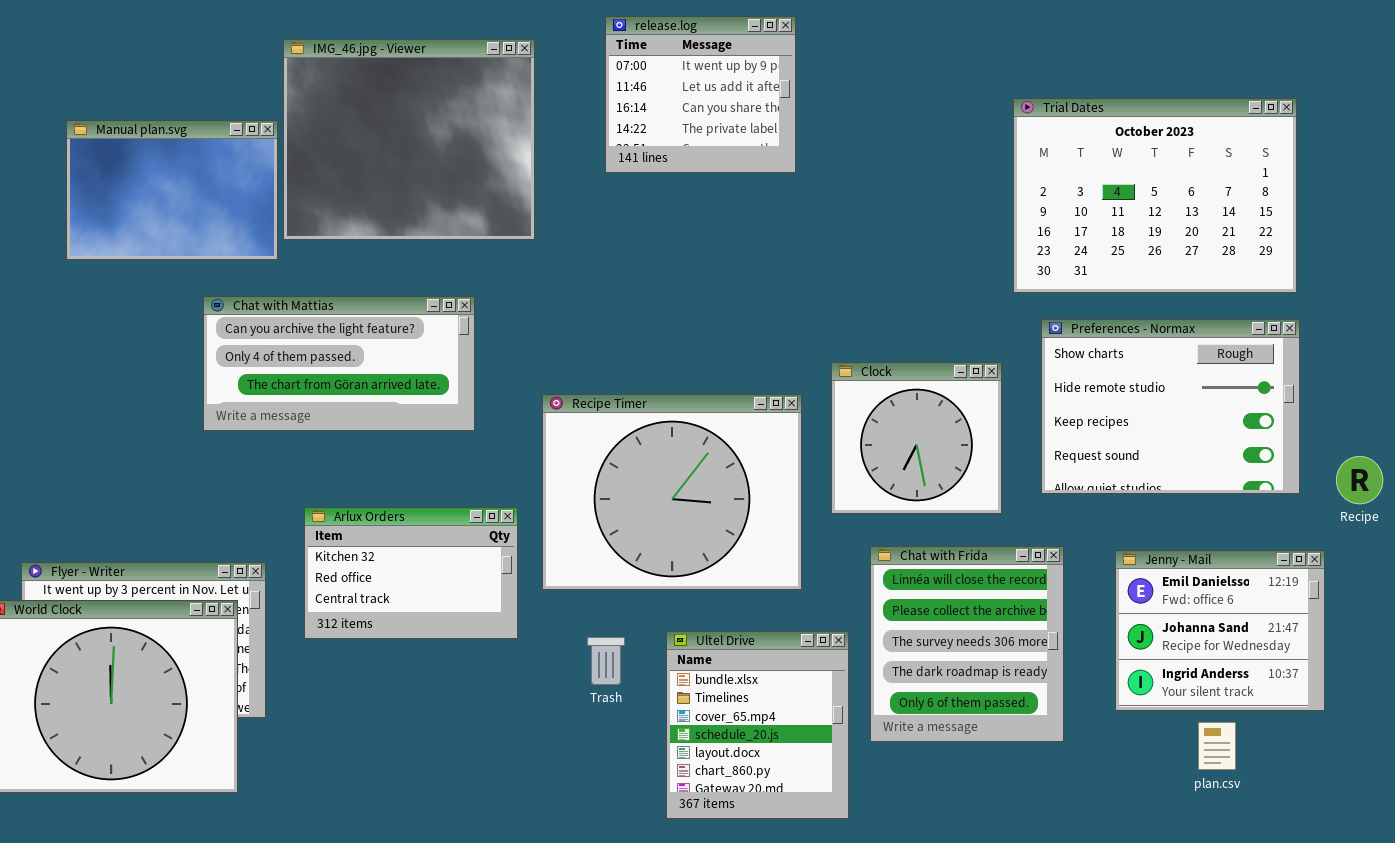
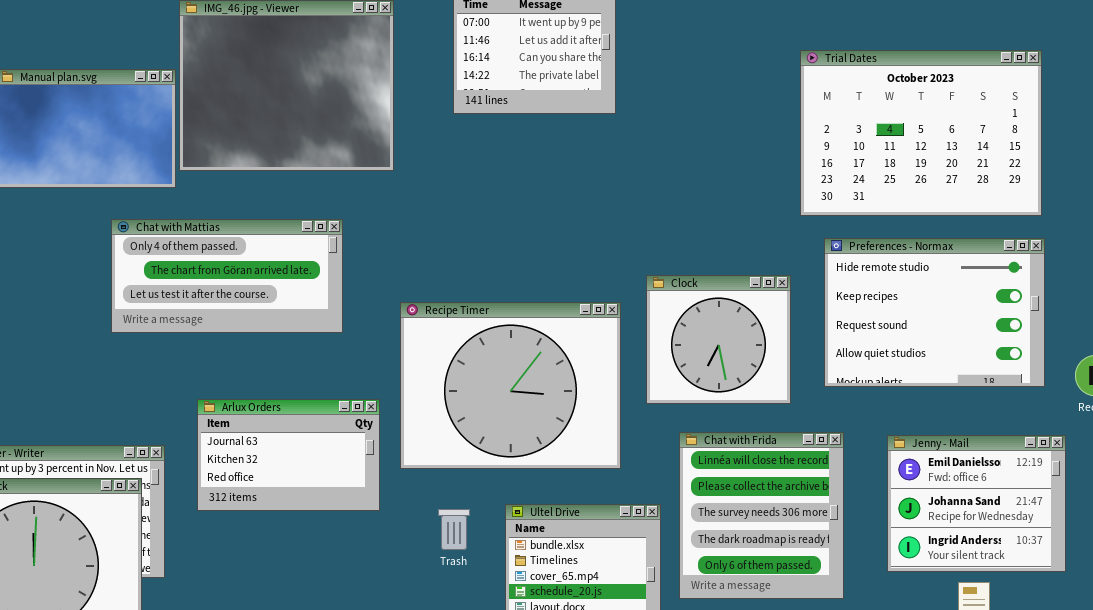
Chat with Mattias: [203,296,475,431] -> [111,219,343,333], scrolled down 1 row
Preferences - Normax: [1041,319,1300,494] -> [824,238,1045,387], scrolled down 1 row
Arlux Orders: [304,507,518,639] -> [197,399,380,511], scrolled up 1 row

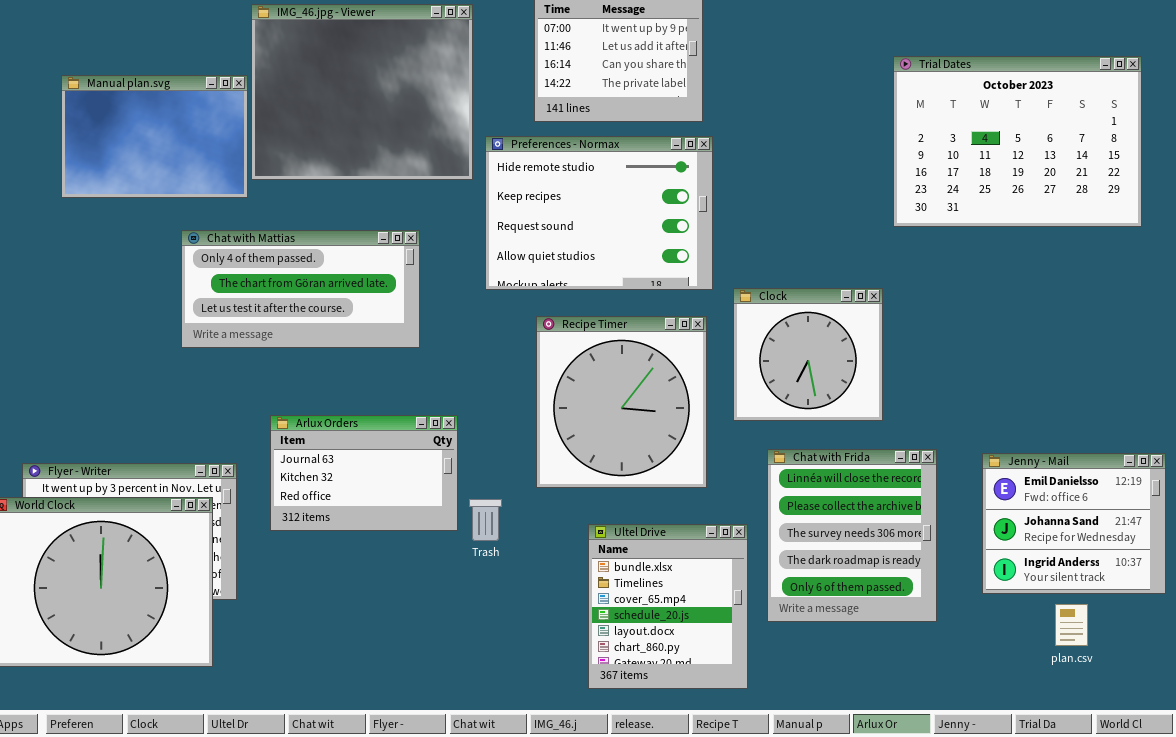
Preferences - Normax: [824,238,1045,387] -> [485,136,713,290], moved
Recipe Timer: [400,302,621,469] -> [536,316,707,488], resized
Trash: [438,509,470,550] -> [469,499,502,541], moved

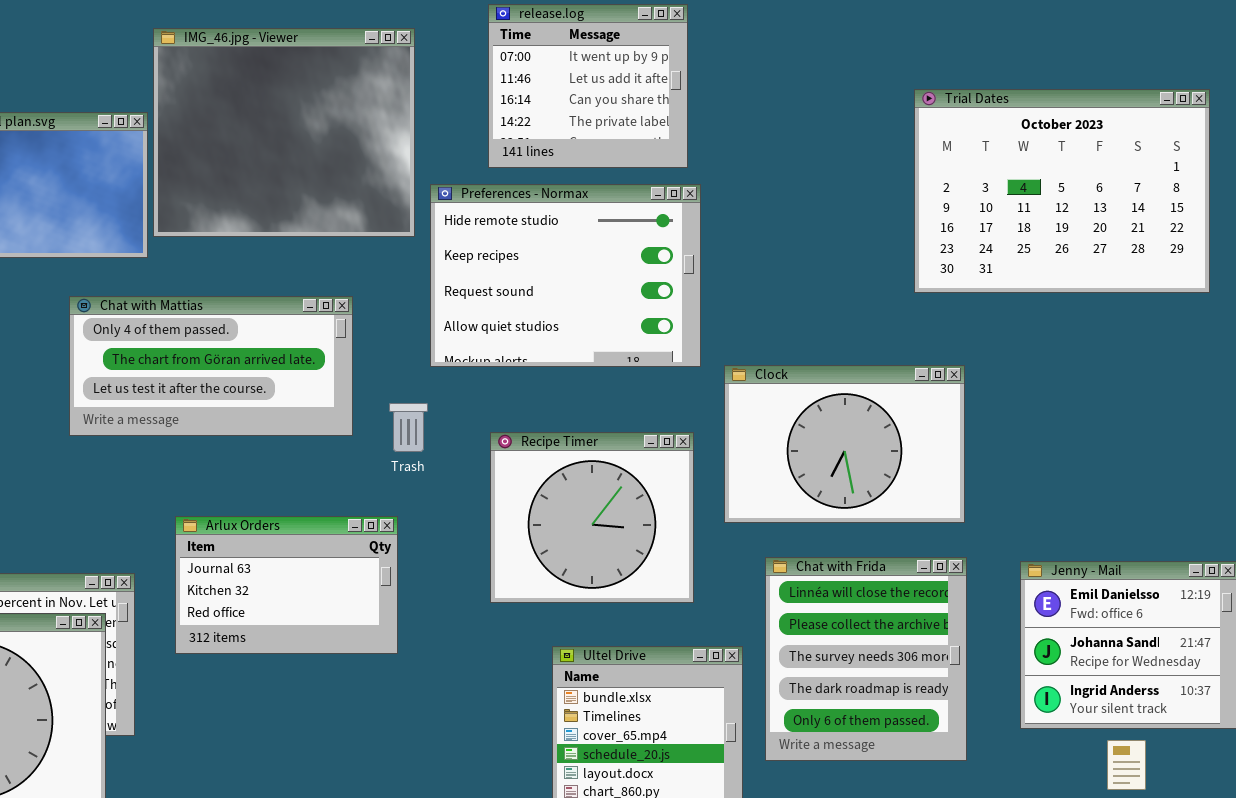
Clock: [733,288,883,421] -> [724,365,965,523], resized
Recipe Timer: [536,316,707,488] -> [490,432,694,603], resized
Trash: [469,499,502,541] -> [389,403,428,452], moved

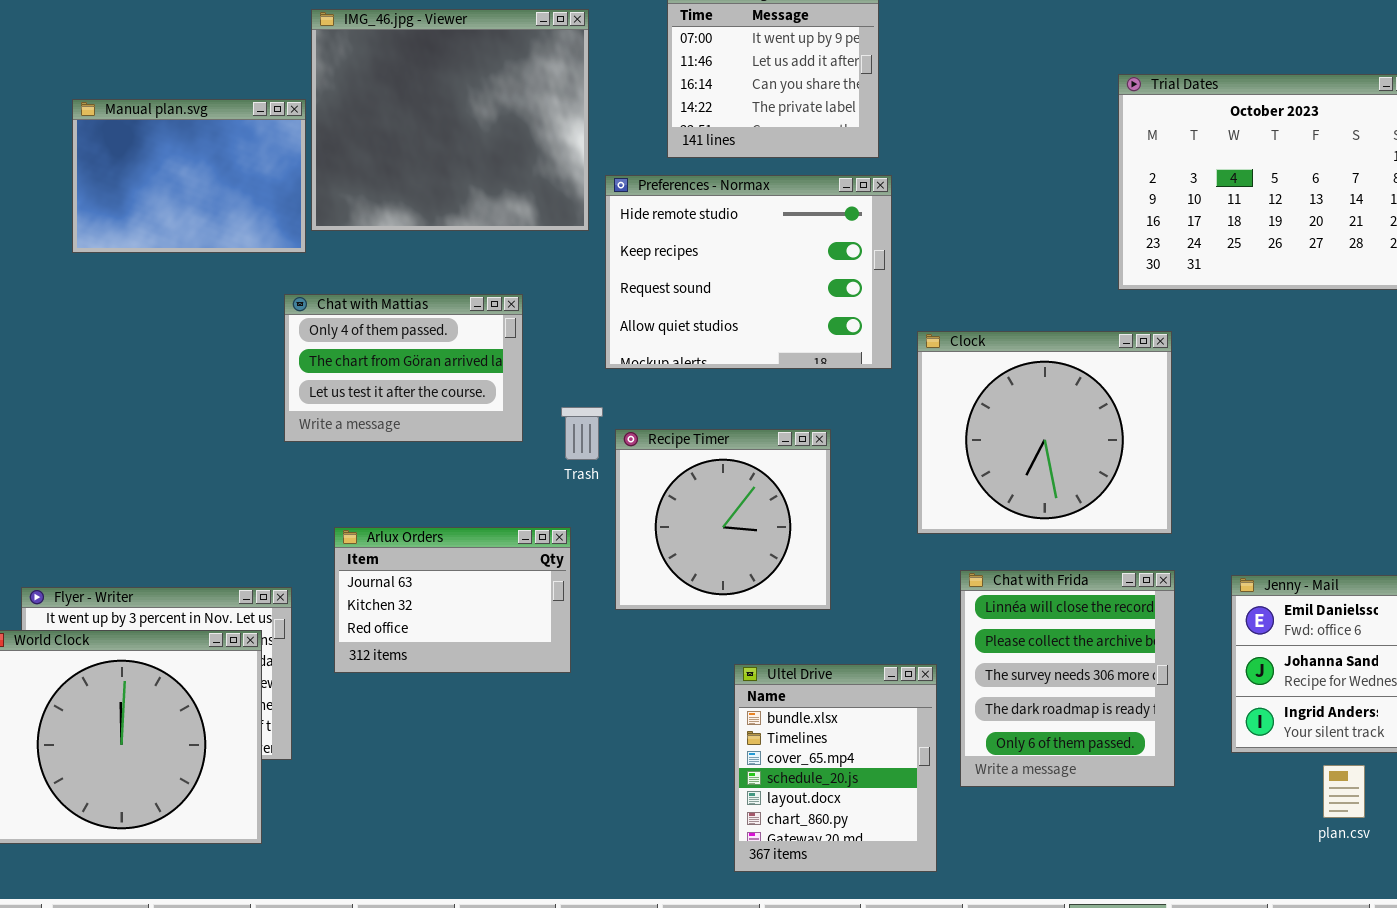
Chat with Mattias: [69,296,353,436] -> [284,294,523,442], resized
Clock: [724,365,965,523] -> [917,331,1172,534], resized
Recipe Timer: [490,432,694,603] -> [615,429,831,610], moved

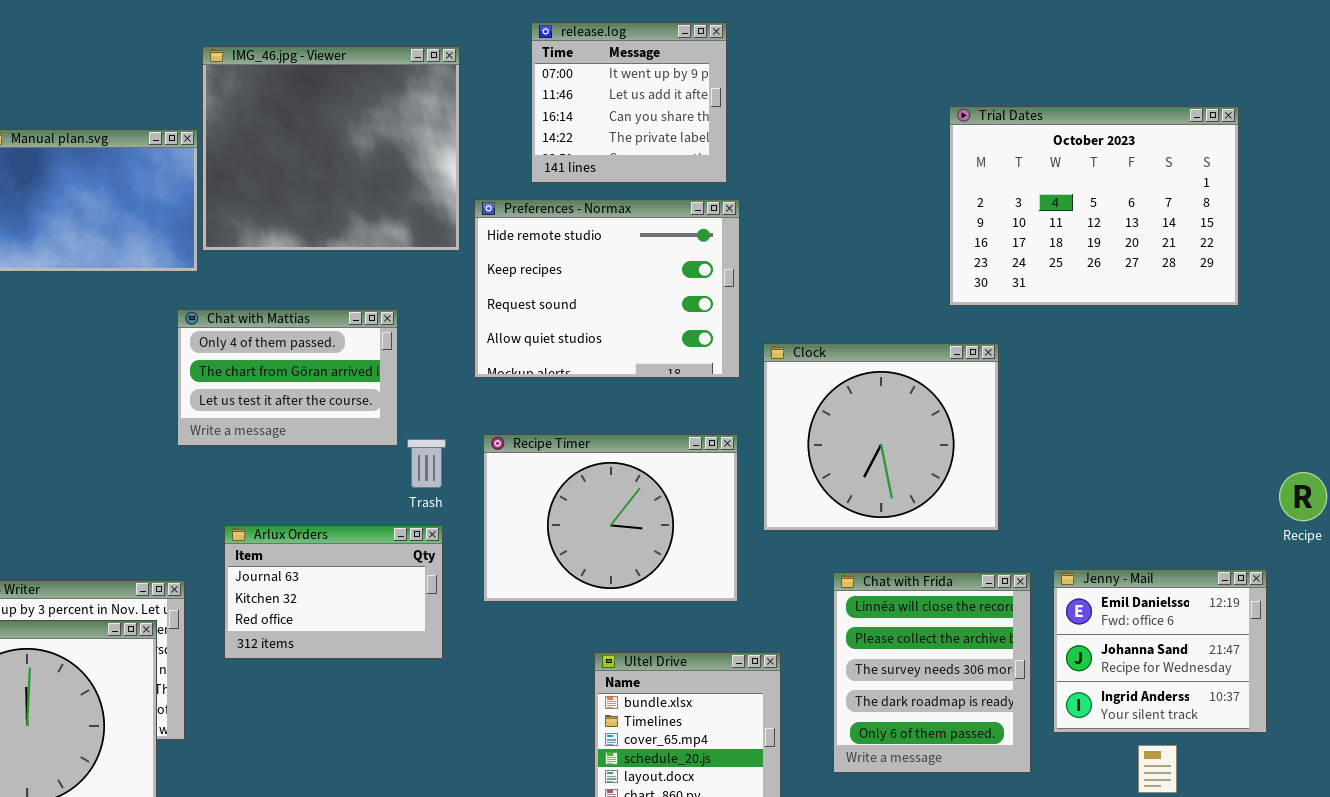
Trash: [561,407,603,460] -> [407,439,446,488], moved
Recipe Timer: [615,429,831,610] -> [483,434,738,602], resized
Chat with Frida: [960,570,1175,787] -> [833,572,1031,773], moved

